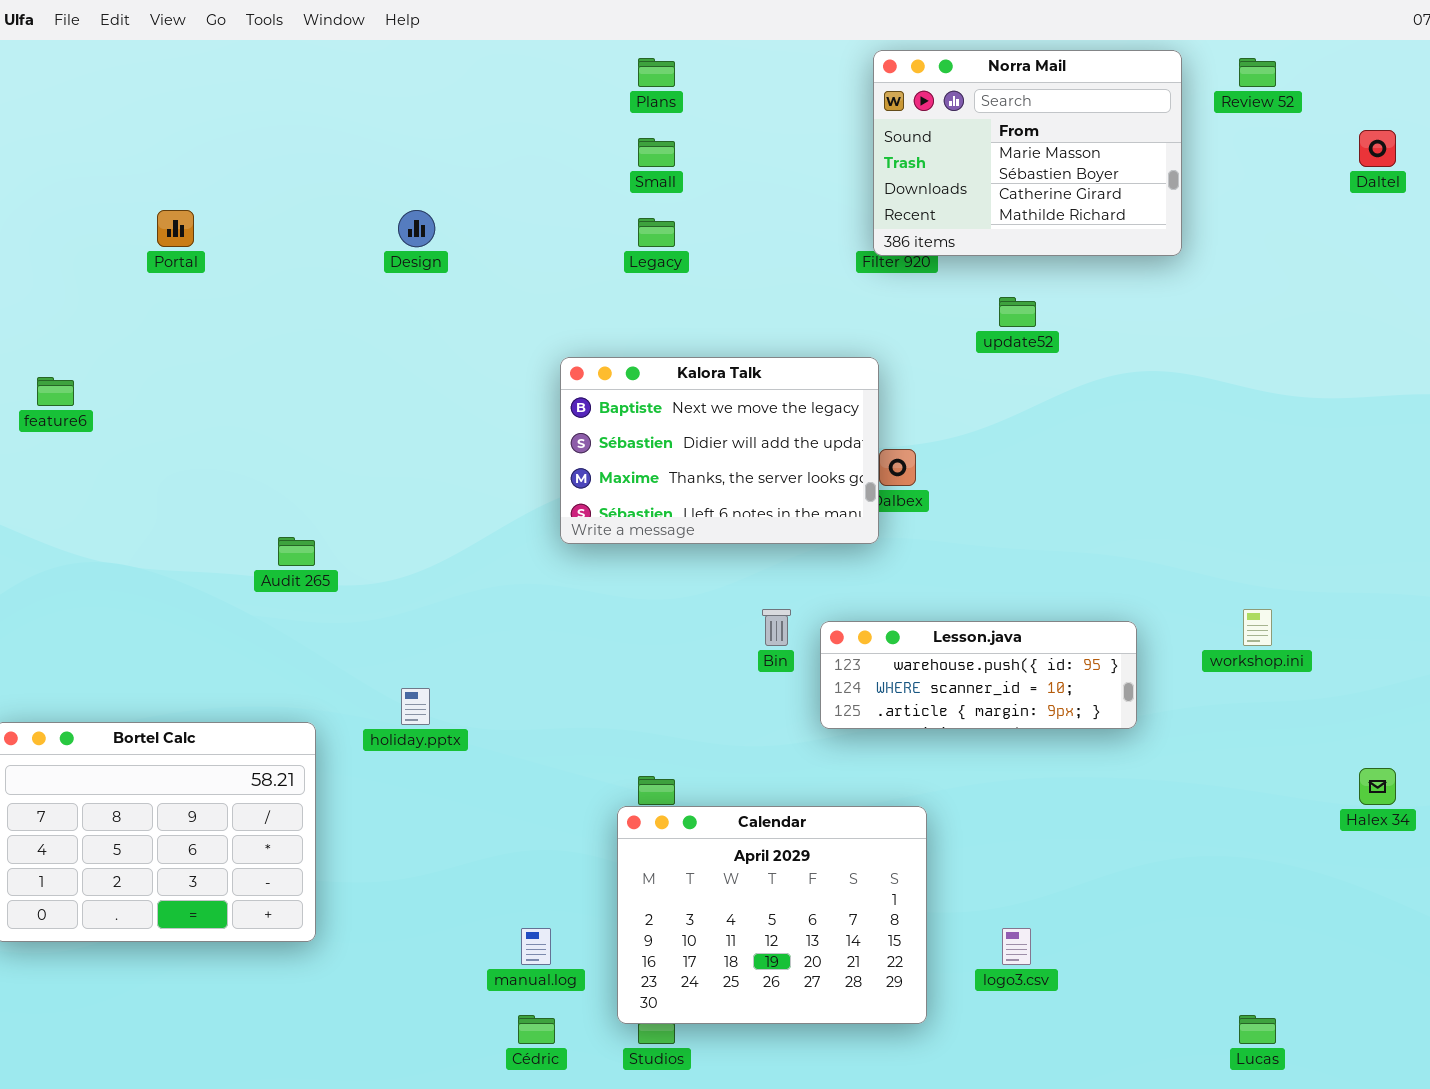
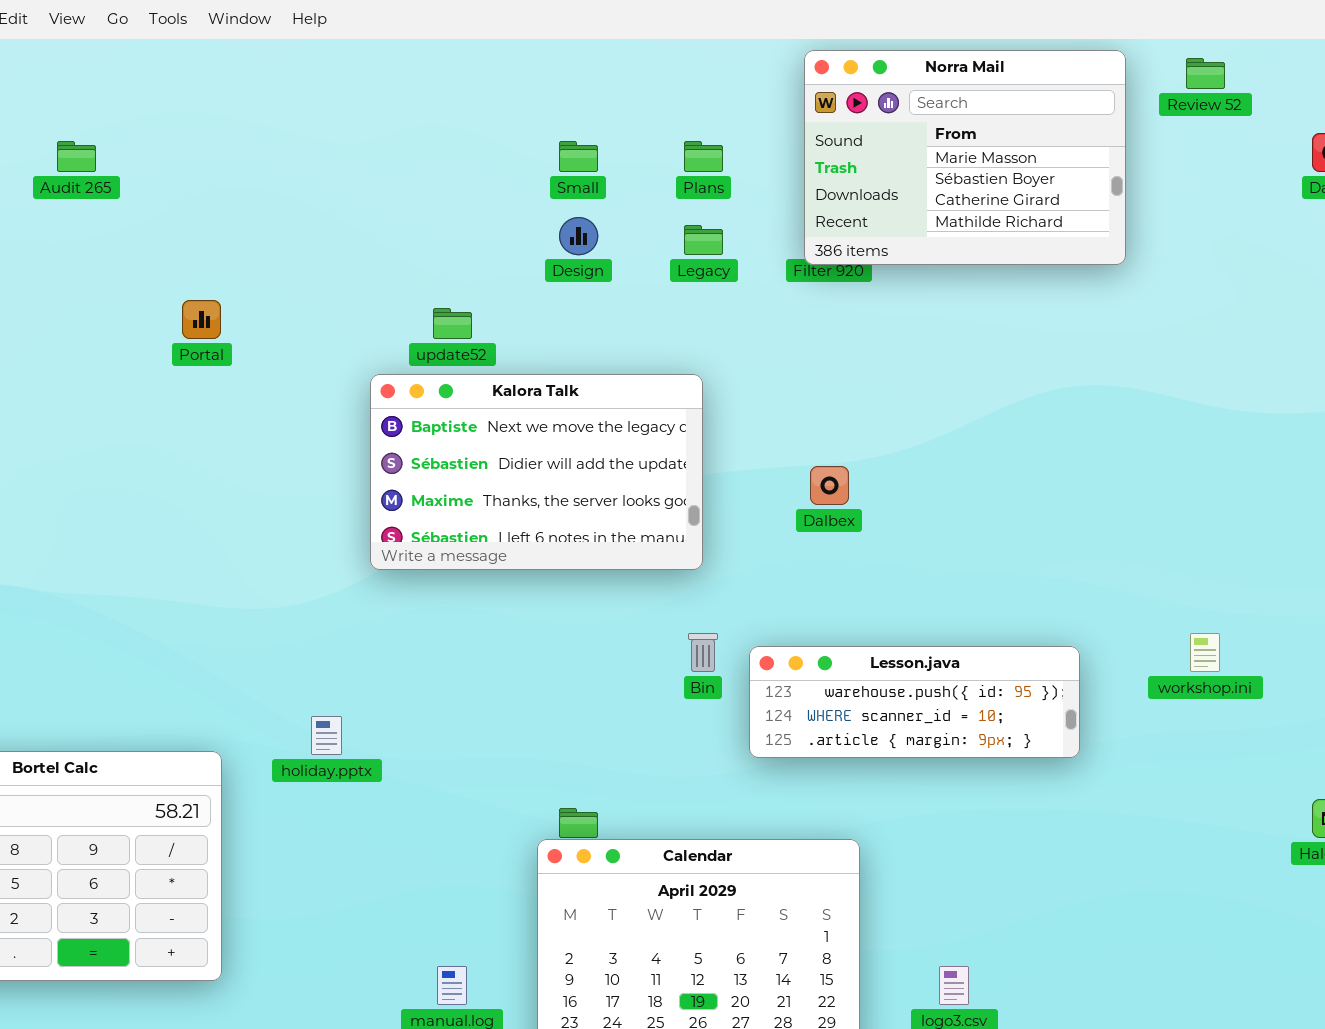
Plans: [638,58,675,87] -> [684,141,723,172], moved
Portal: [157,210,194,247] -> [182,300,221,339], moved
Design: [398,210,435,247] -> [559,217,598,255], moved
Legacy: [638,218,675,247] -> [684,225,723,255], moved
update52: [999,297,1036,327] -> [433,308,472,339], moved
Kalora Talk: [560,357,879,544] -> [370,374,703,570], moved
Audit 265: [278,537,315,566] -> [57,141,96,172], moved

